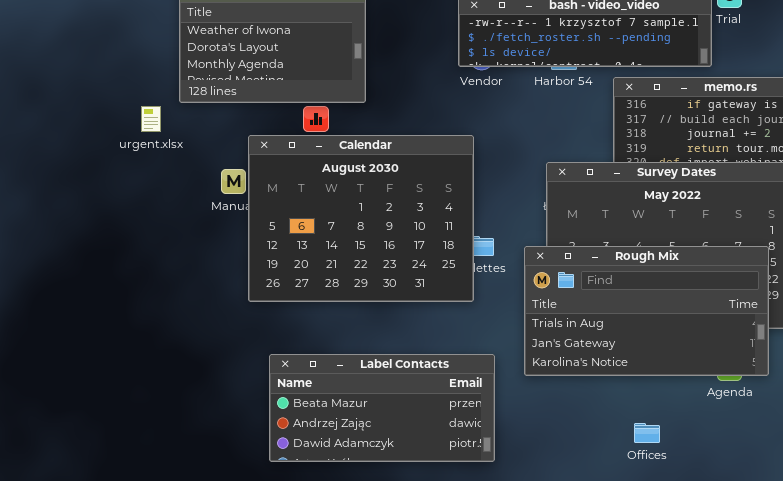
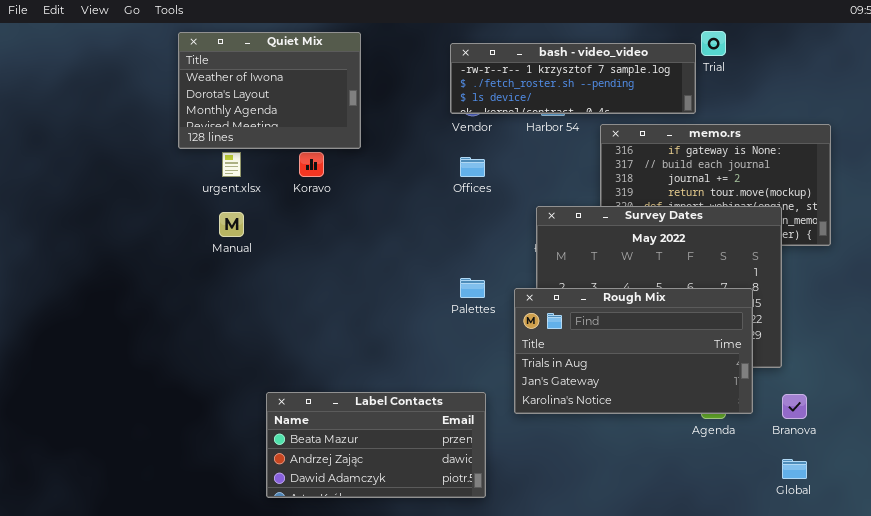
urgent.xlsx: [141,106,161,132] -> [222,152,241,177], moved
Calendar: [248,135,474,302] -> none, closed
Offices: [634,423,660,443] -> [460,157,485,177], moved

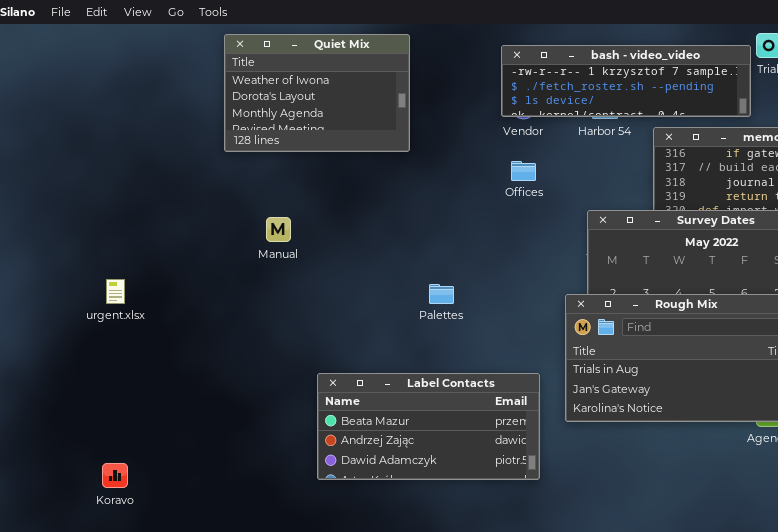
urgent.xlsx: [222,152,241,177] -> [106,279,125,304], moved
Koravo: [299,152,324,177] -> [102,463,128,488], moved
Palettes: [460,278,485,298] -> [429,284,454,304], moved
Label Contacts: [266,392,486,498] -> [317,373,540,480], moved

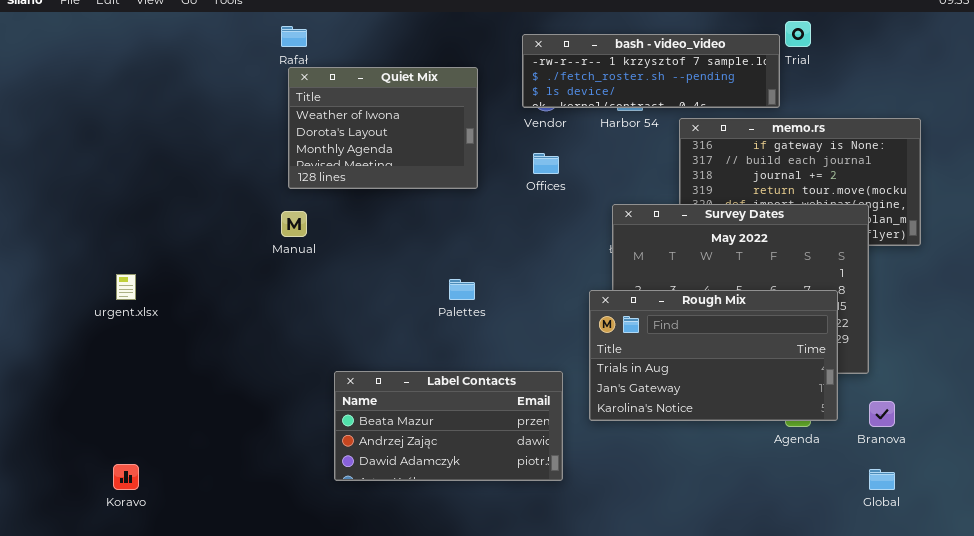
Quiet Mix: [224,34,410,152] -> [288,67,478,189], moved

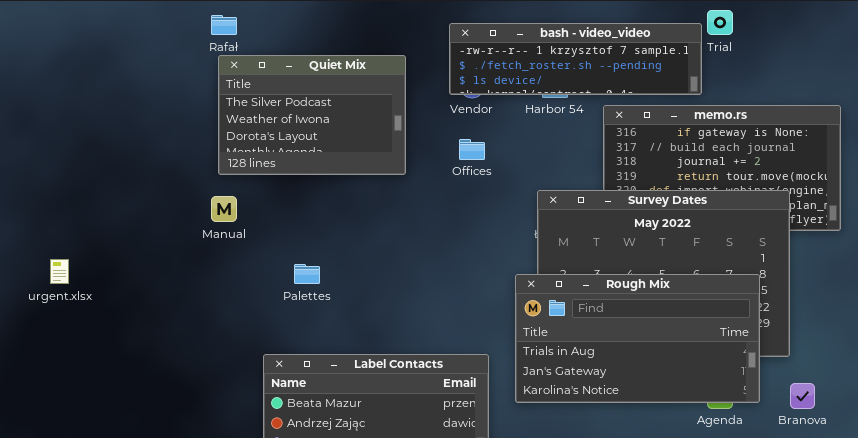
Quiet Mix: [288,67,478,189] -> [218,55,406,175], scrolled up 1 row
Palettes: [449,279,475,300] -> [294,264,320,284], moved

